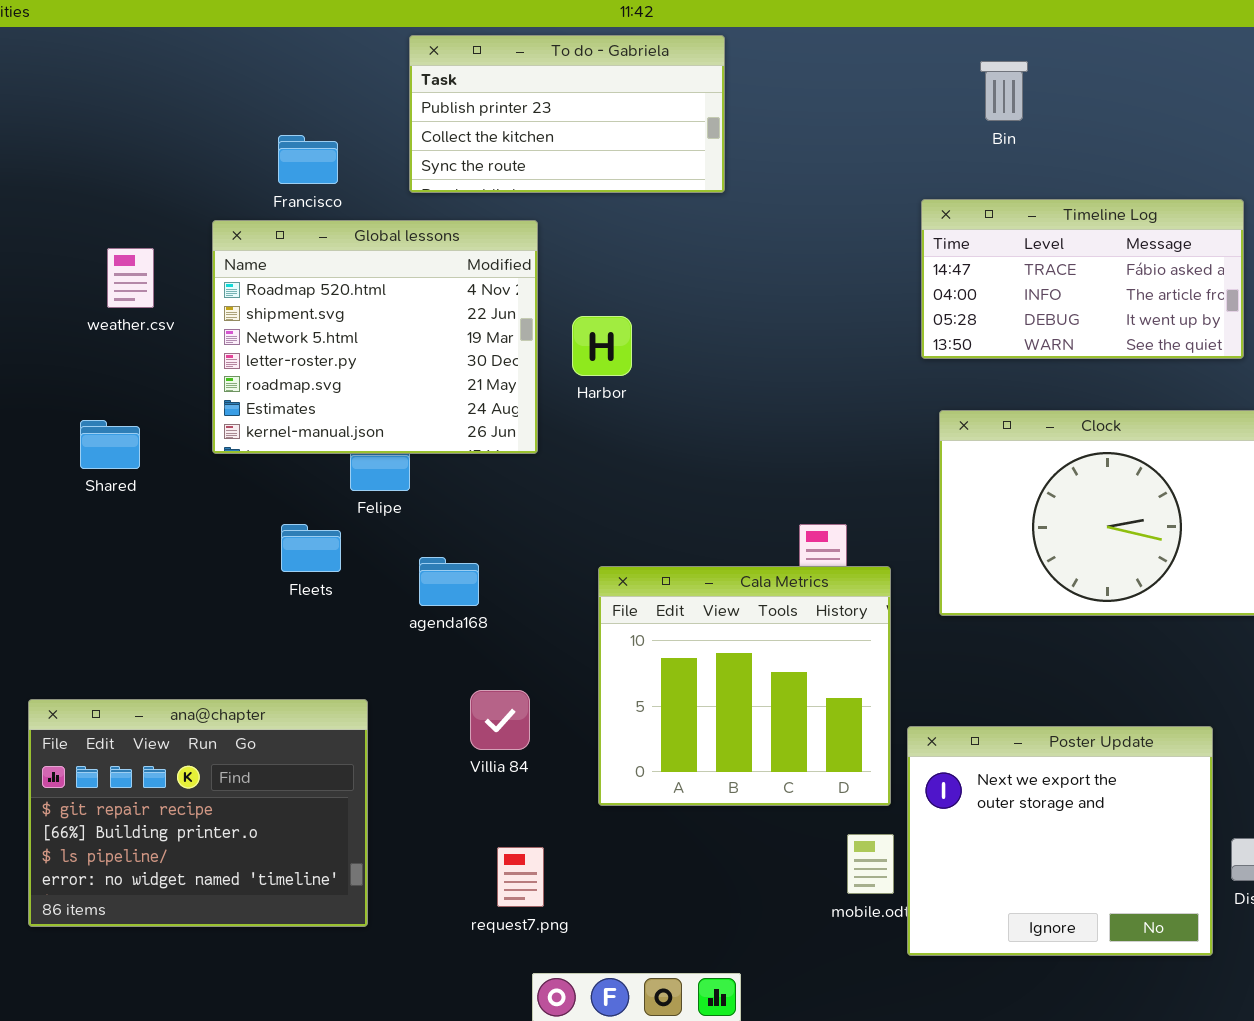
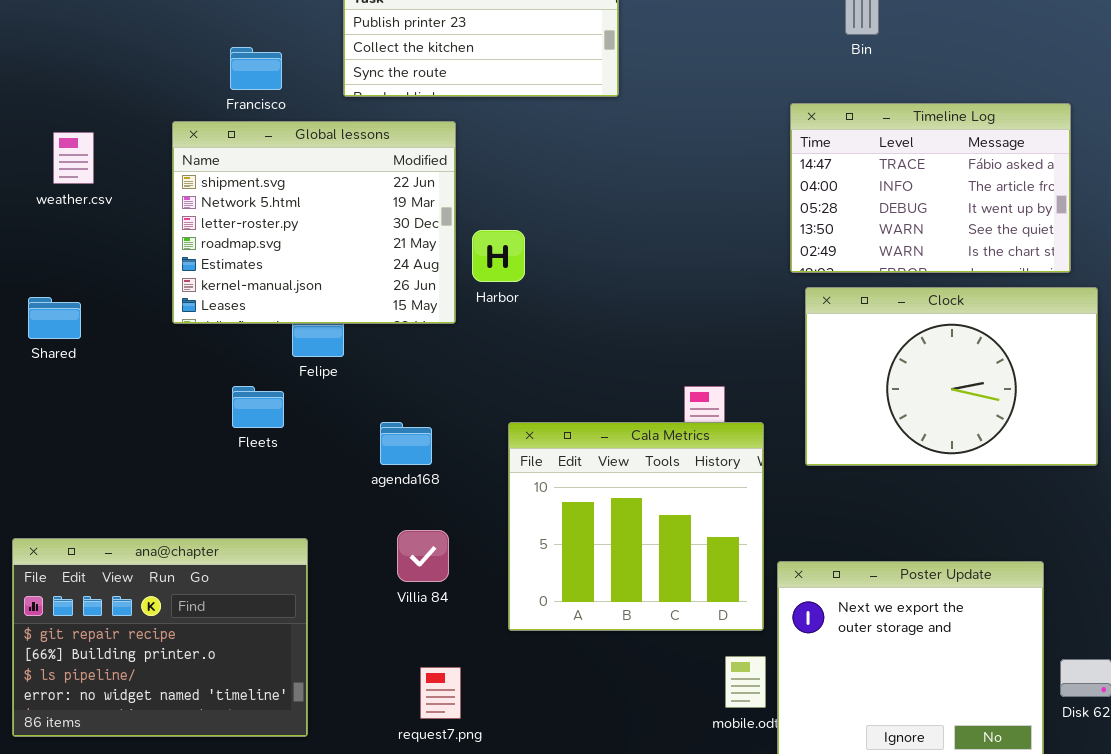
Timeline Log: [921,199,1244,359] -> [790,103,1071,273], resized
Global lessons: [212,220,538,454] -> [172,121,456,324], scrolled down 1 row
weather.csv: [107,248,154,308] -> [53,132,94,184], moved
Harbor: [572,316,632,376] -> [472,230,525,282], moved
Shared: [80,420,140,469] -> [28,297,81,339], moved
agenda168: [419,557,479,606] -> [380,422,432,465], moved

